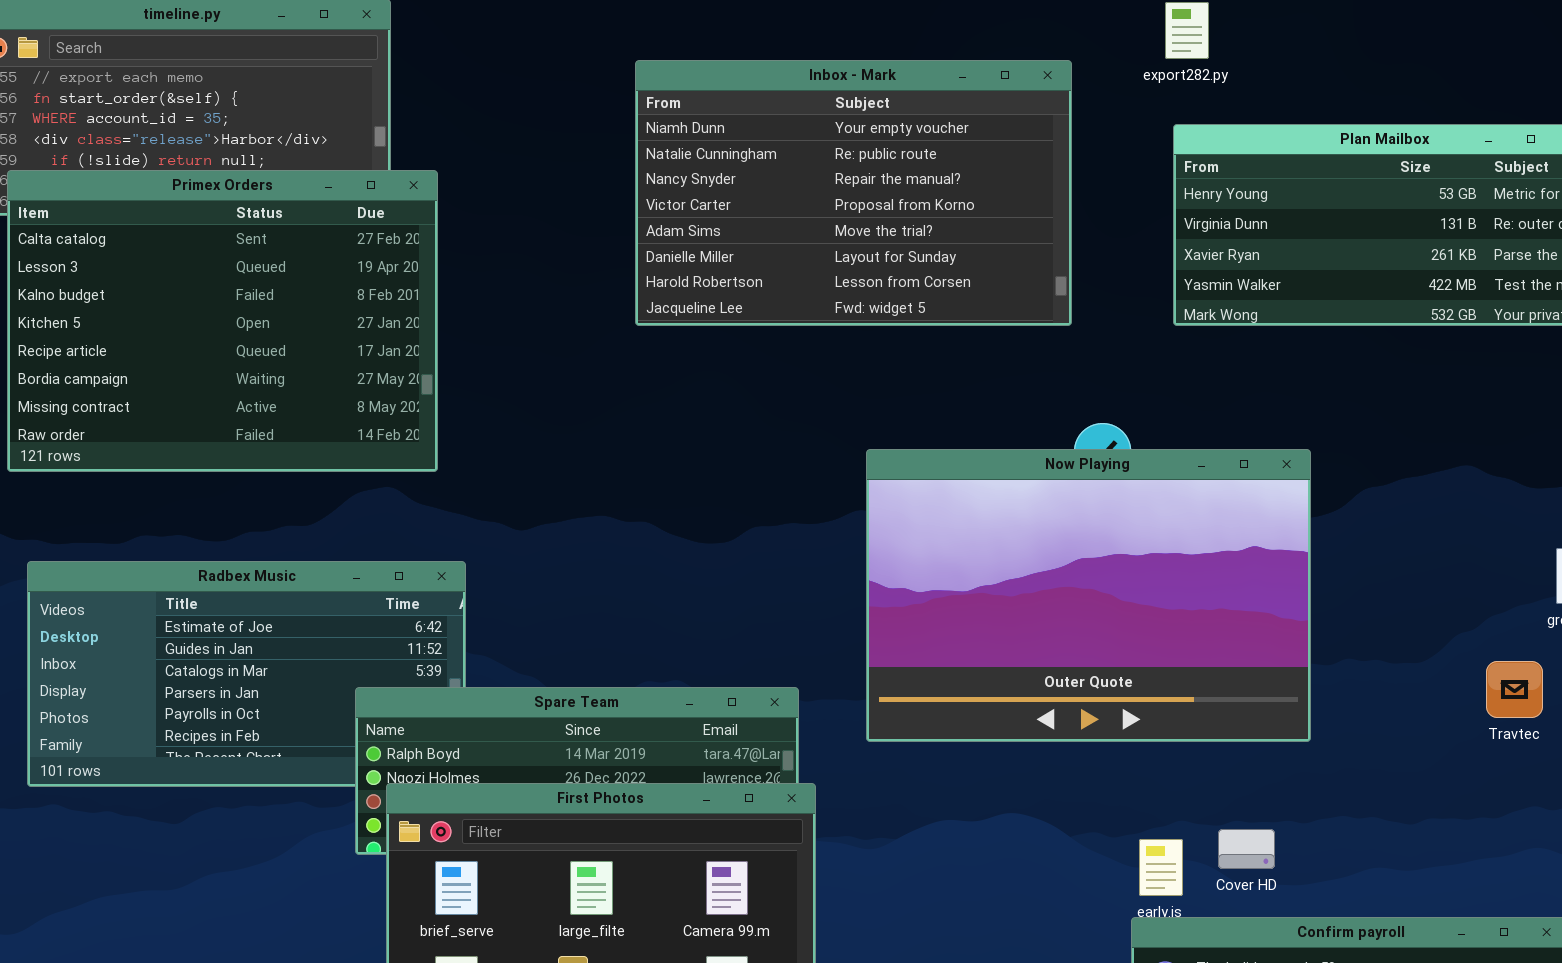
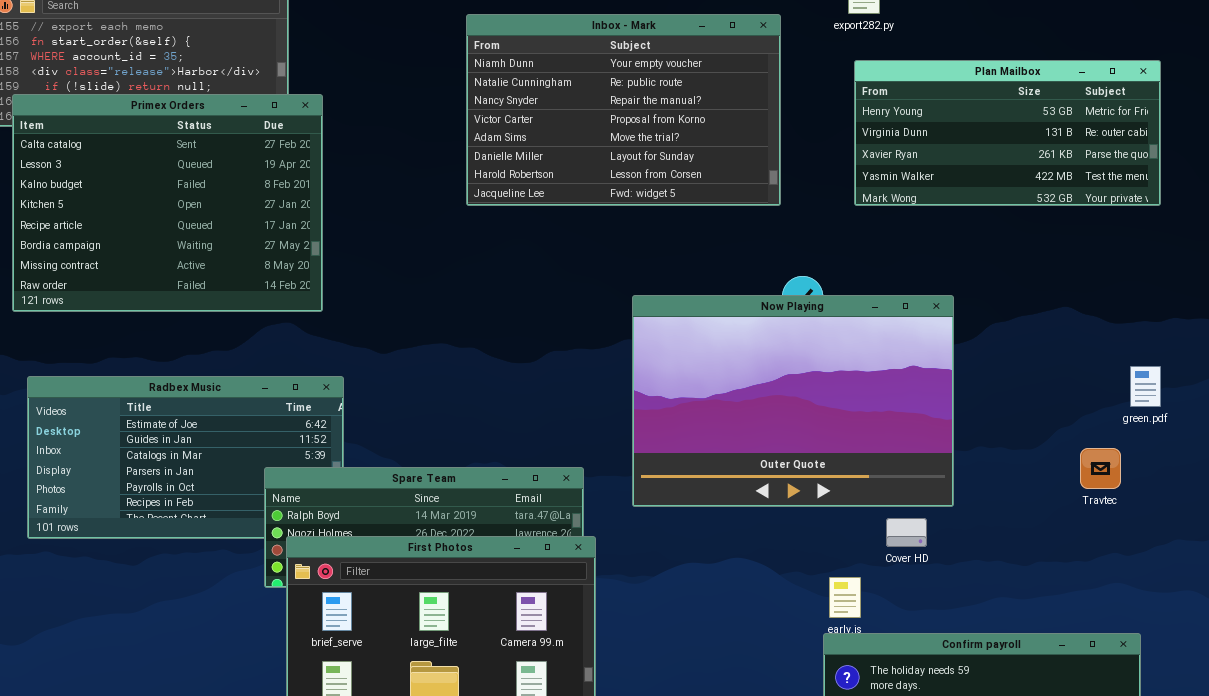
Cover HD: [1218,829,1275,869] -> [886,518,927,547], moved

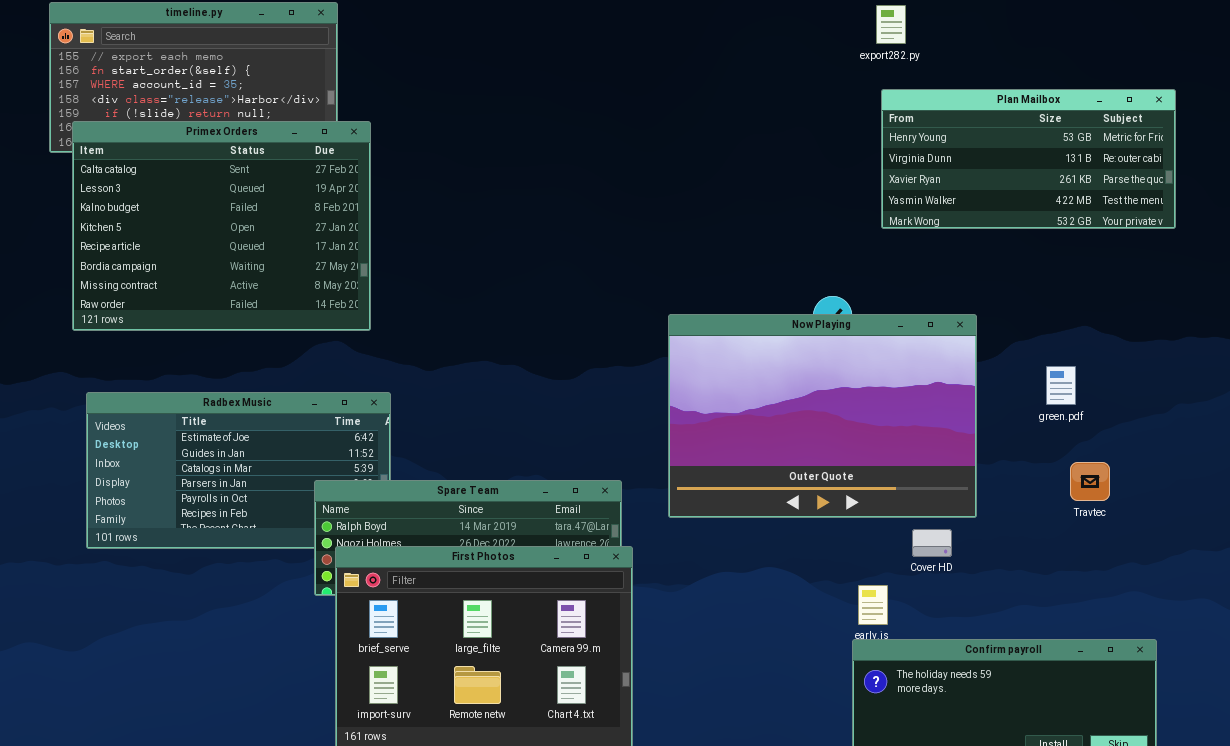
Inbox - Mark: [466,14,781,206] -> none, closed
green.pdf: [1130,366,1161,407] -> [1046,366,1076,405], moved
Travtec: [1080,448,1121,489] -> [1070,462,1110,501], moved

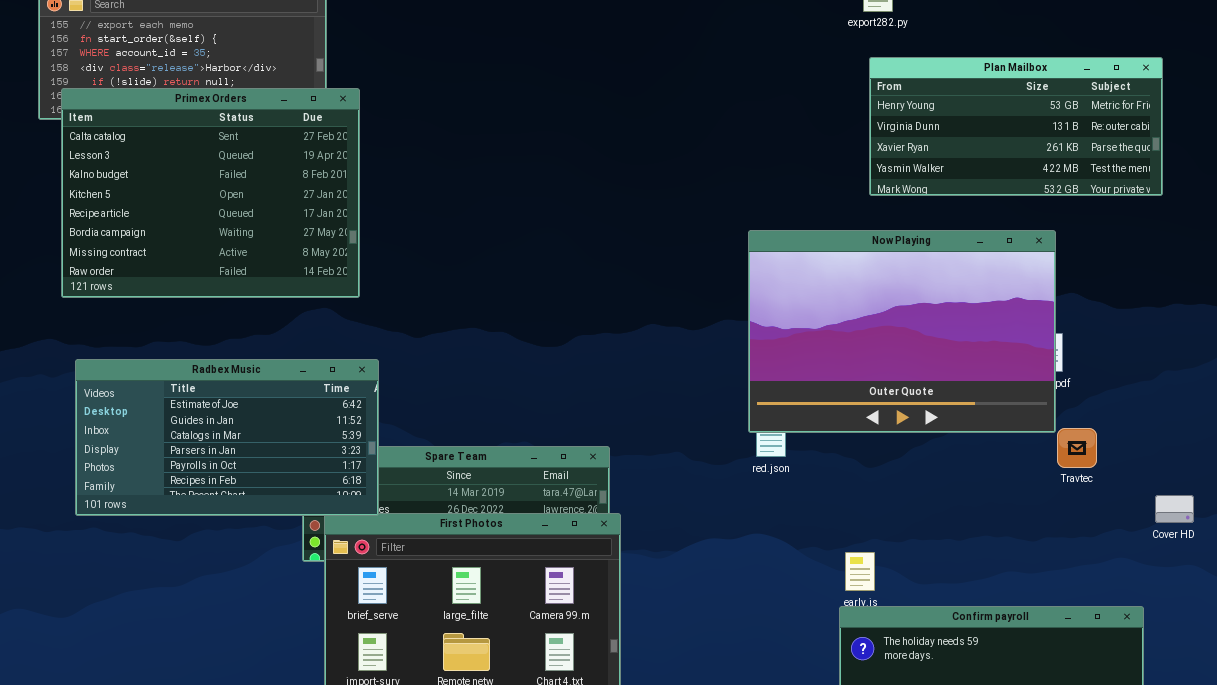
Now Playing: [668,314,977,518] -> [748,230,1056,433], moved
Radbex Music: [86,392,391,549] -> [75,359,379,516], raised
Cover HD: [912,529,952,557] -> [1155,495,1194,523], moved

